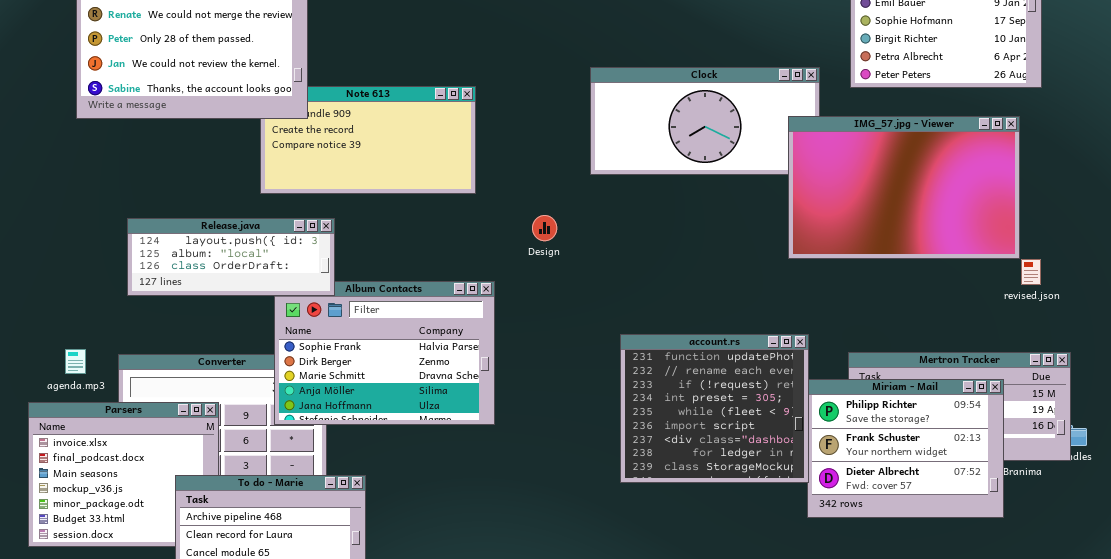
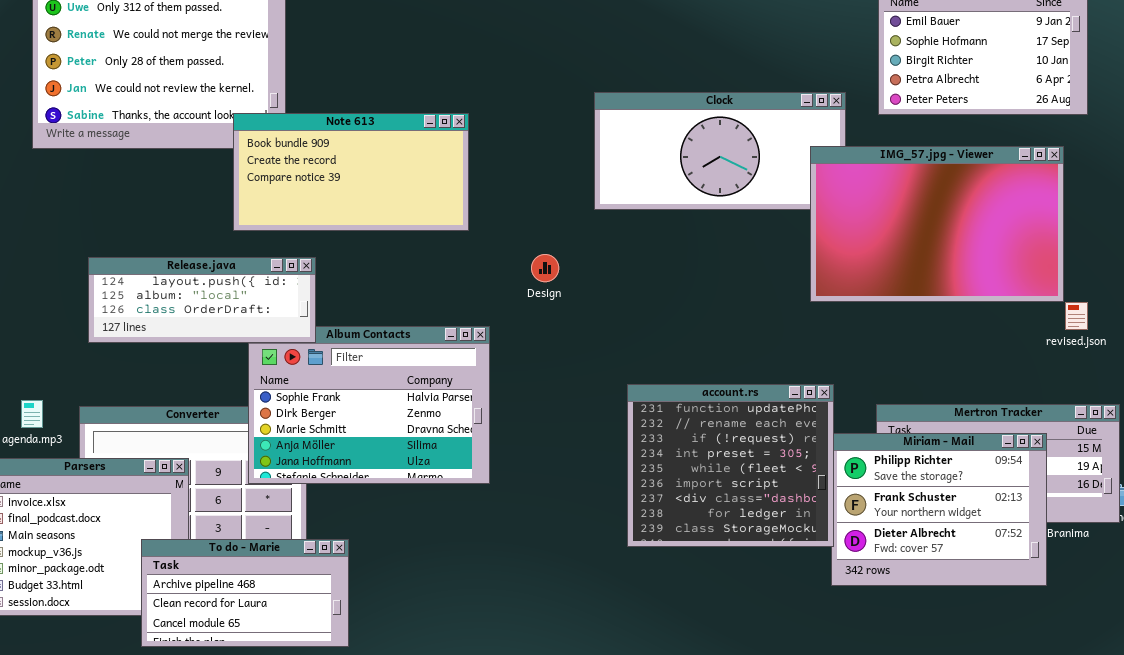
Note 613: [260,86,476,194] -> [233,113,469,231], raised

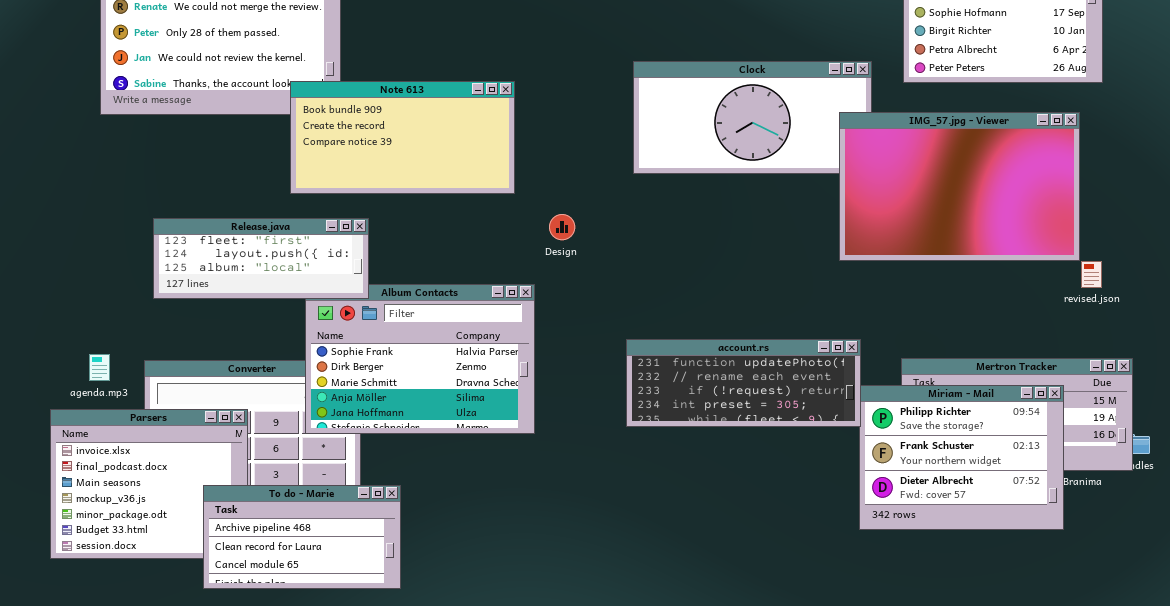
Design: [531,254,559,282] -> [549,214,575,240], moved
Release.java: [88,257,316,343] -> [153,218,369,299], scrolled up 1 row
account.rs: [627,384,834,547] -> [626,339,861,427], resized

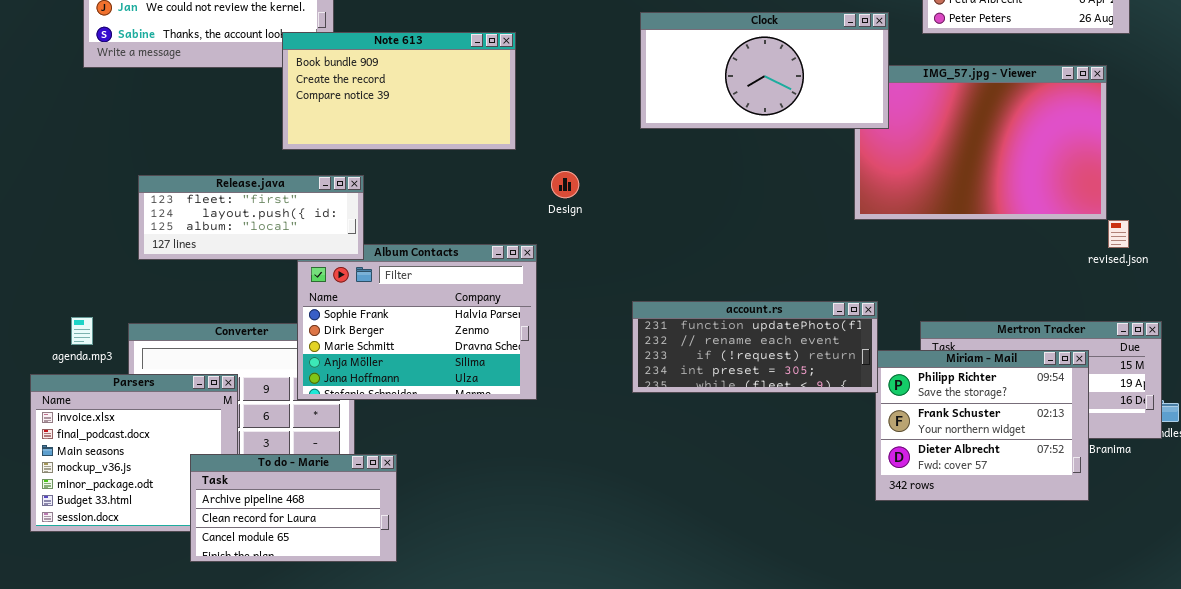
Clock: [633,61,872,174] -> [640,12,889,129], raised

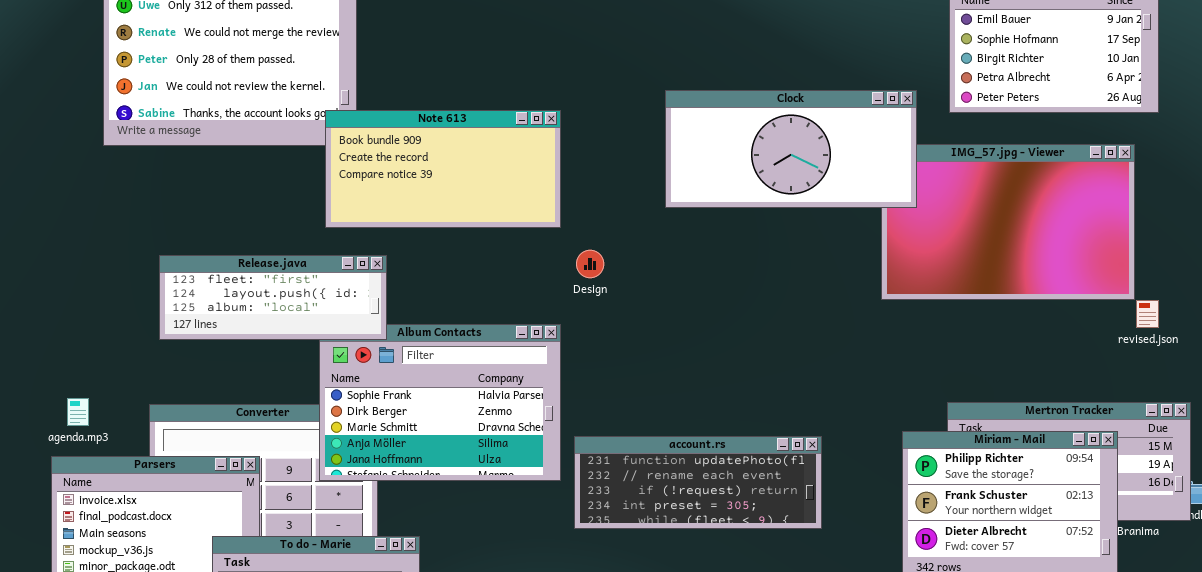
Note 613: [282,32,516,150] -> [325,110,561,228], moved
account.rs: [632,301,878,393] -> [574,436,822,529], moved
agenda.mp3: [71,317,93,345] -> [67,398,89,426], moved

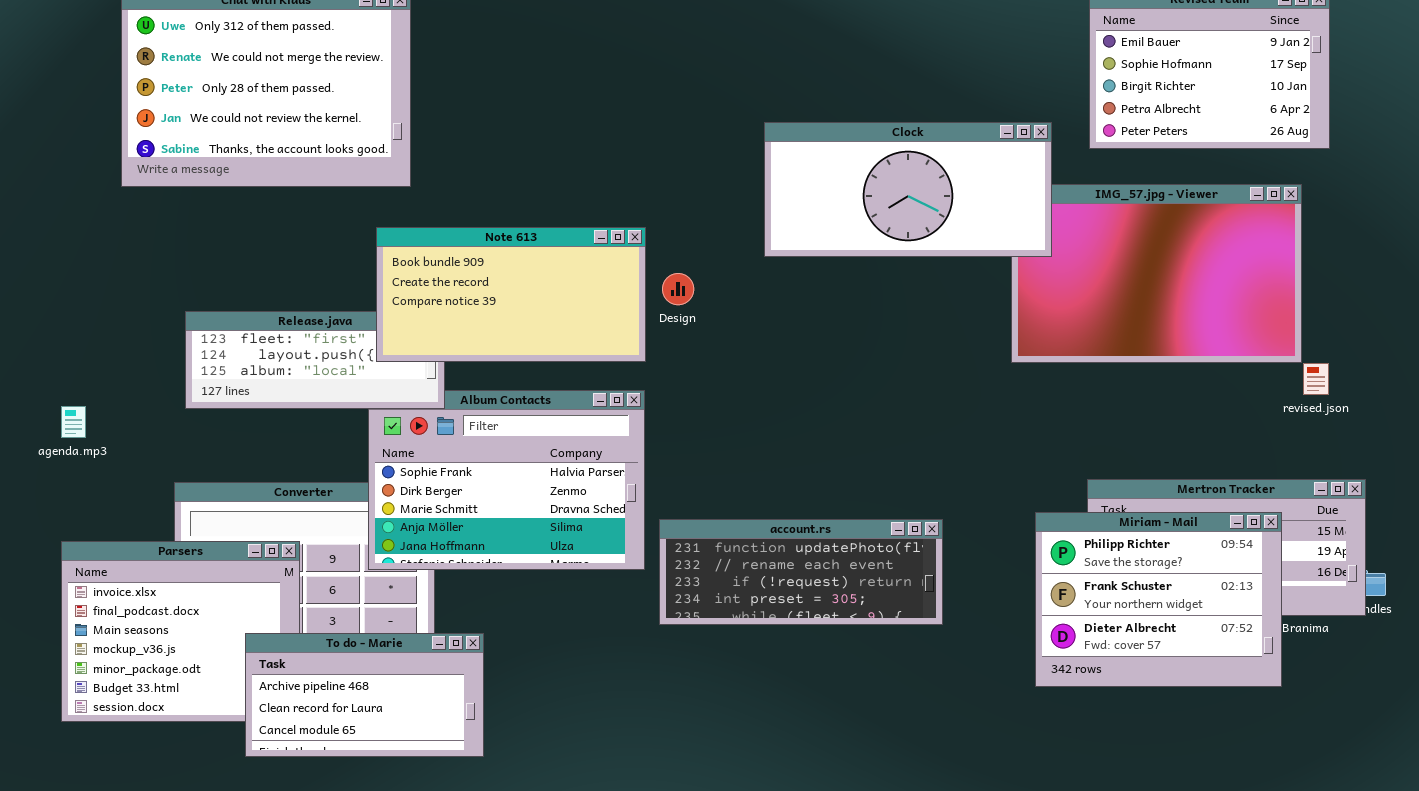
Note 613: [325,110,561,228] -> [376,227,646,362], moved
Design: [576,250,604,278] -> [662,273,694,305], moved
agenda.mp3: [67,398,89,426] -> [61,406,86,438], moved

